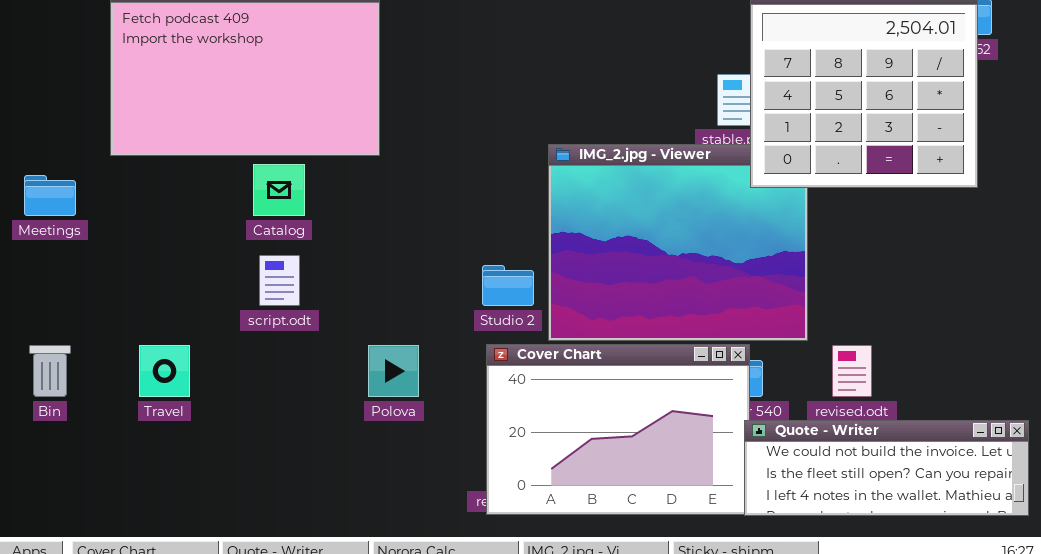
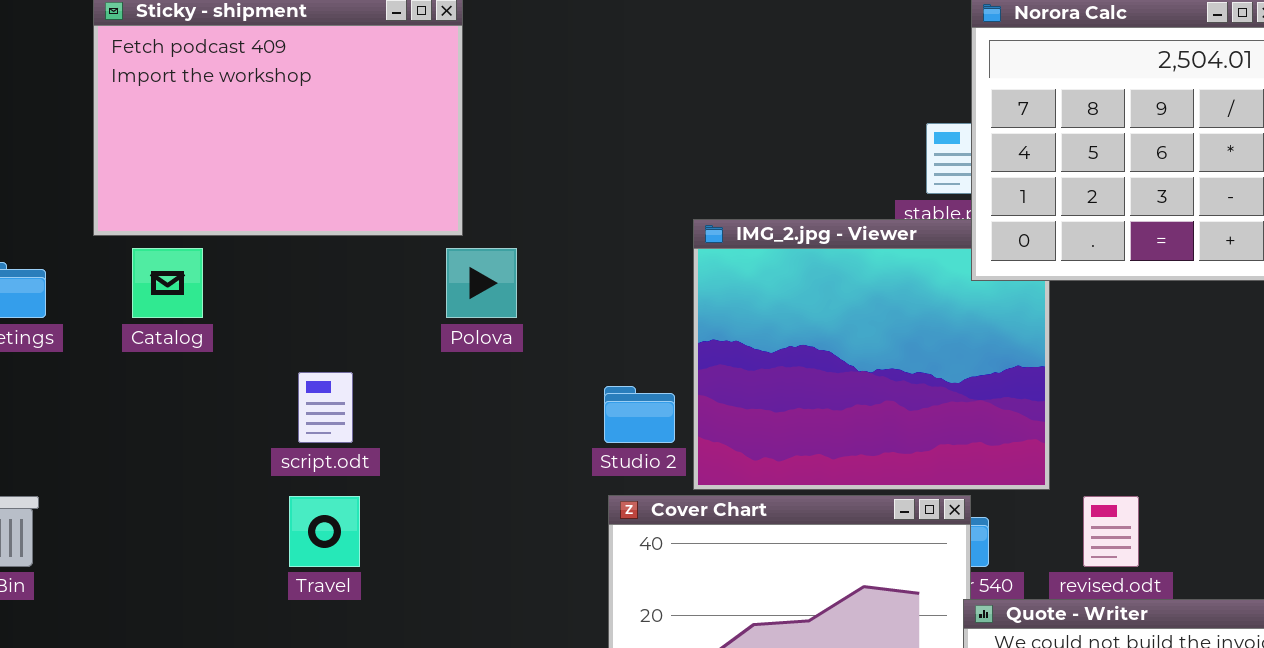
Catalog: [253,164,305,216] -> [132,248,203,318], moved
Travel: [139,345,190,397] -> [289,496,360,567], moved
Polova: [368,345,419,397] -> [446,248,517,318], moved

